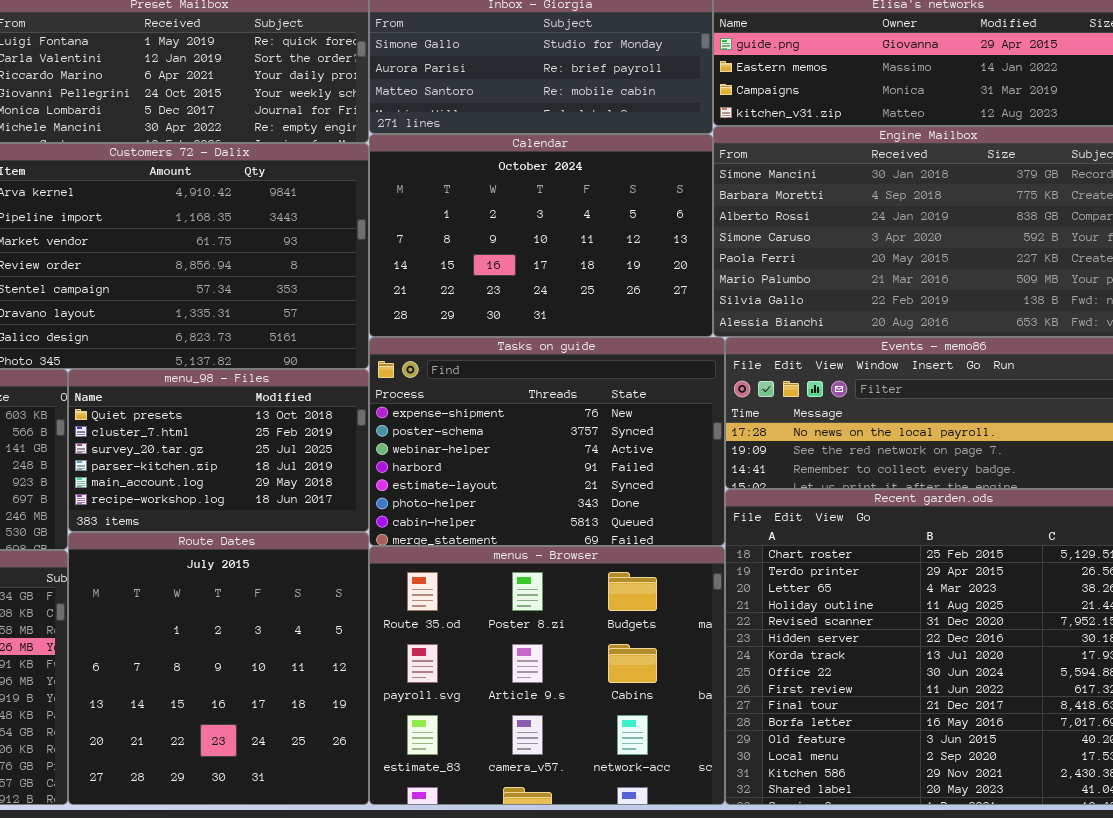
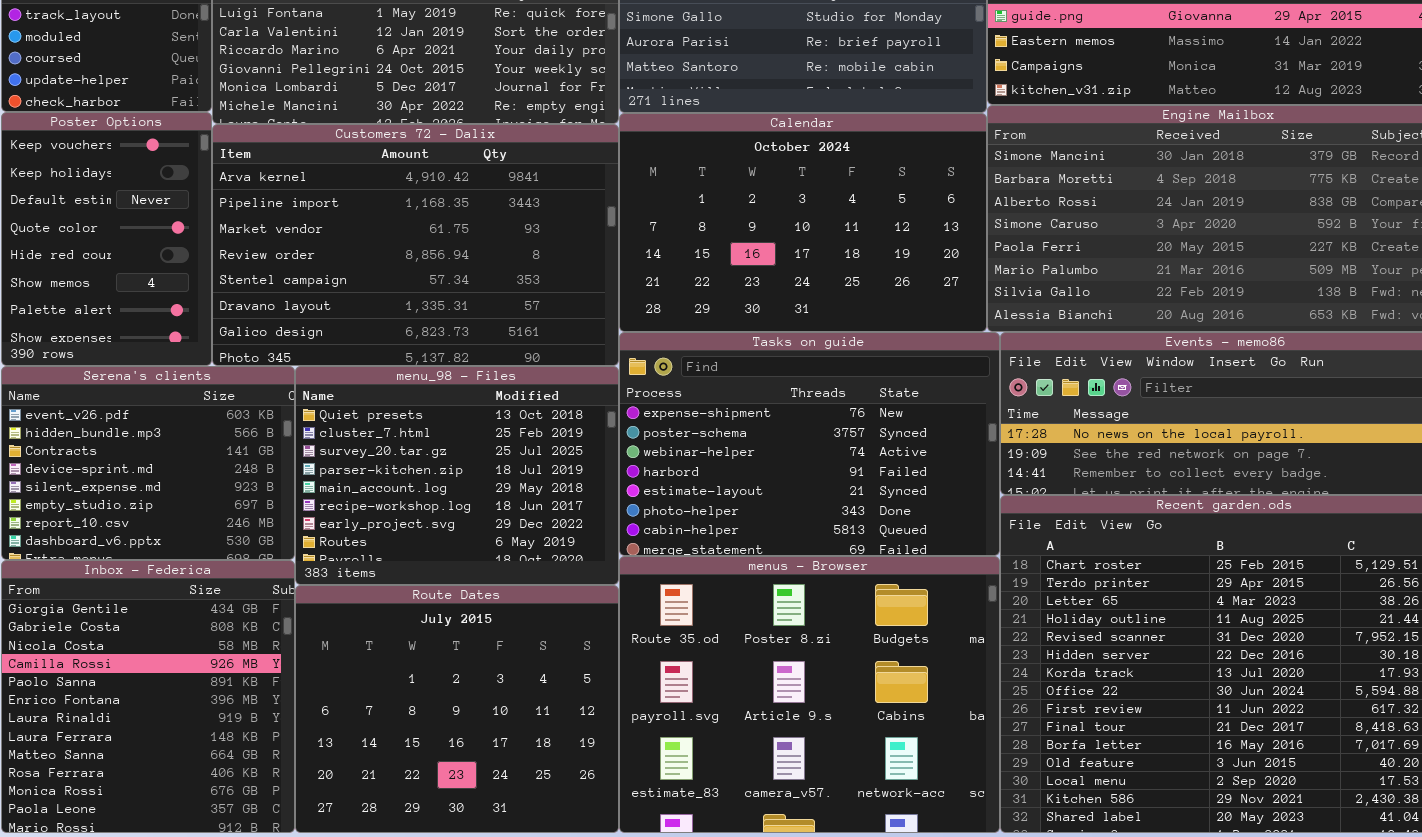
menu_98 - Files: [68,369,369,532] -> [295,366,619,585], resized
Route Dates: [68,532,369,805] -> [295,585,619,833], resized

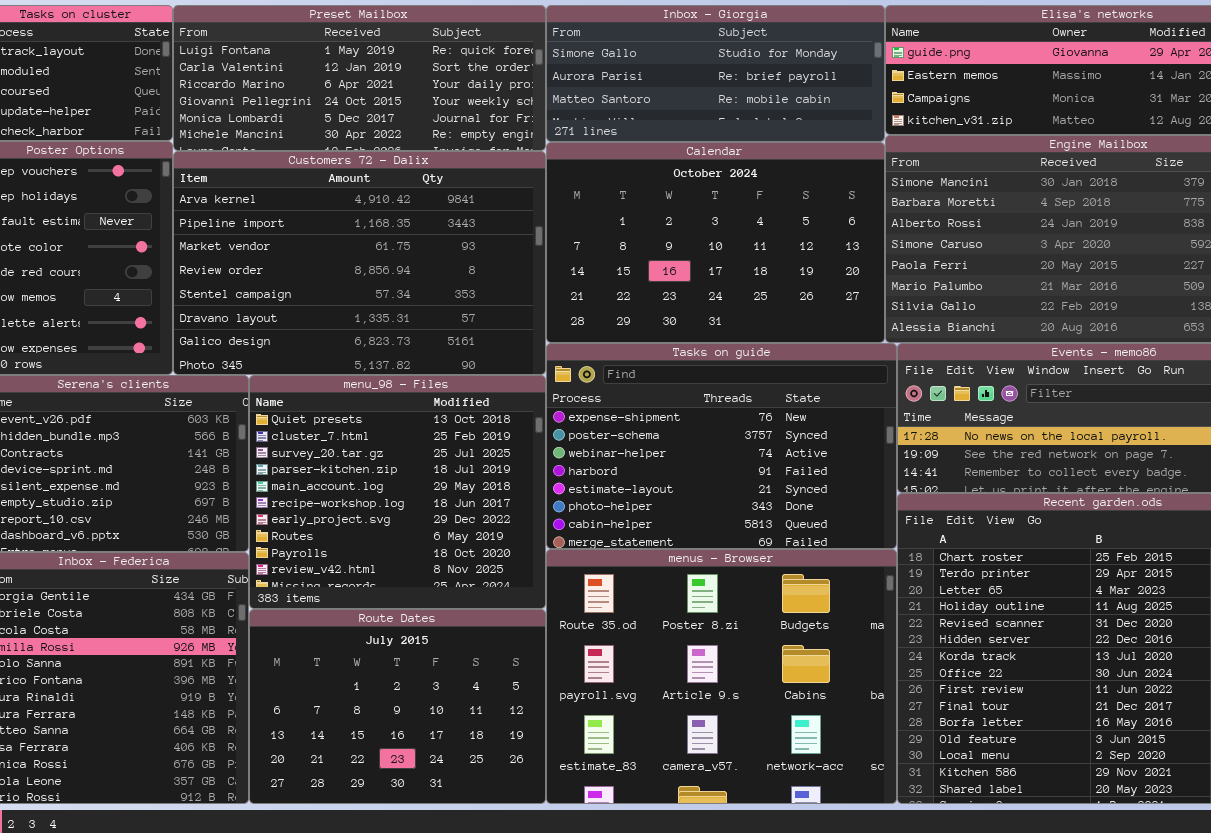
menu_98 - Files: [295,366,619,585] -> [249,375,546,609], resized
Route Dates: [295,585,619,833] -> [249,609,546,804], resized

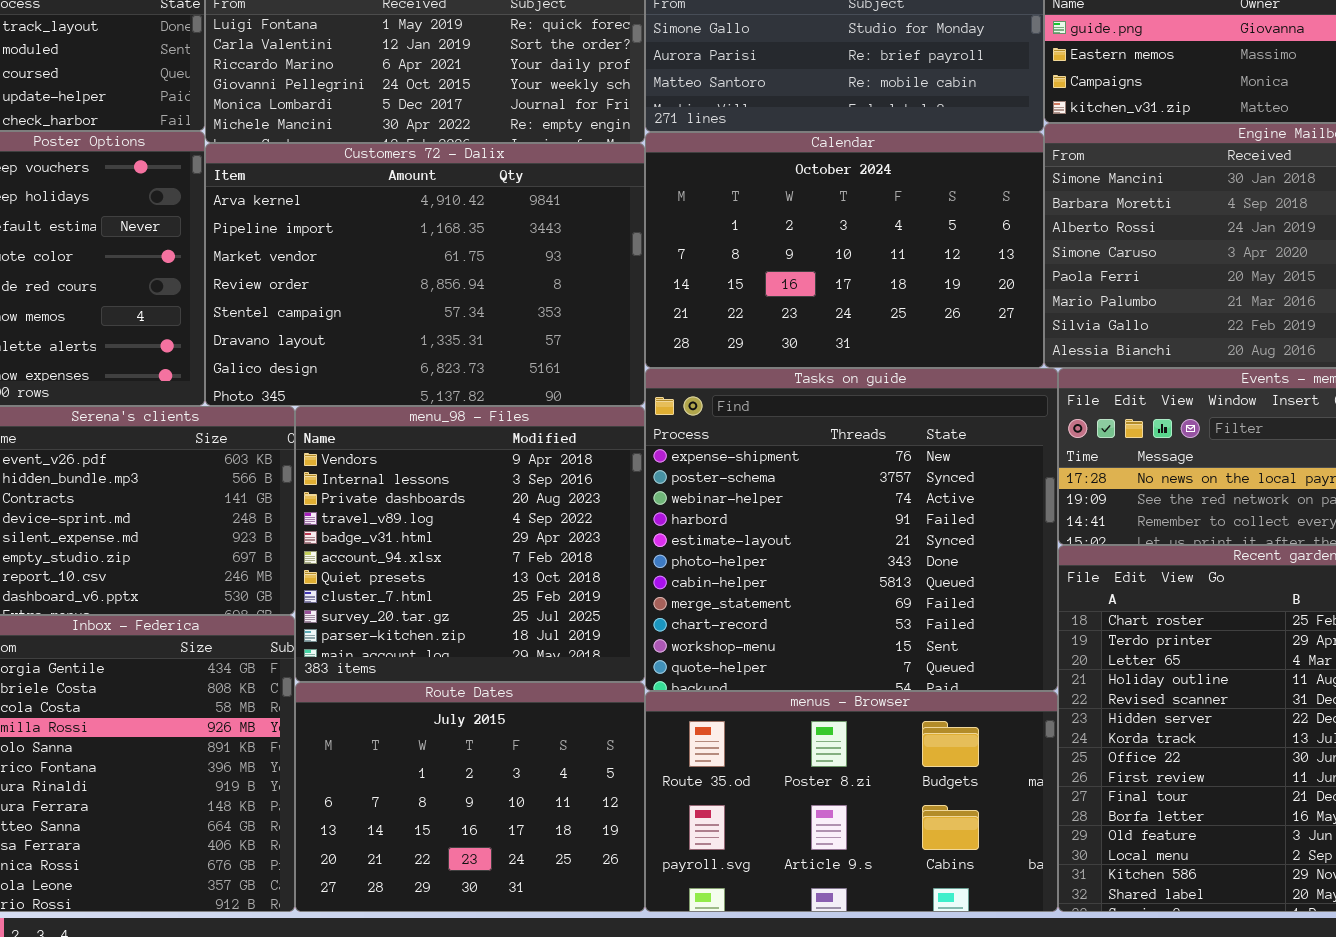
Tasks on guide: [546,343,897,549] -> [645,368,1058,691], resized
menu_98 - Files: [249,375,546,609] -> [295,406,645,682], scrolled up 6 rows
menus - Browser: [546,549,897,804] -> [645,691,1058,912], resized

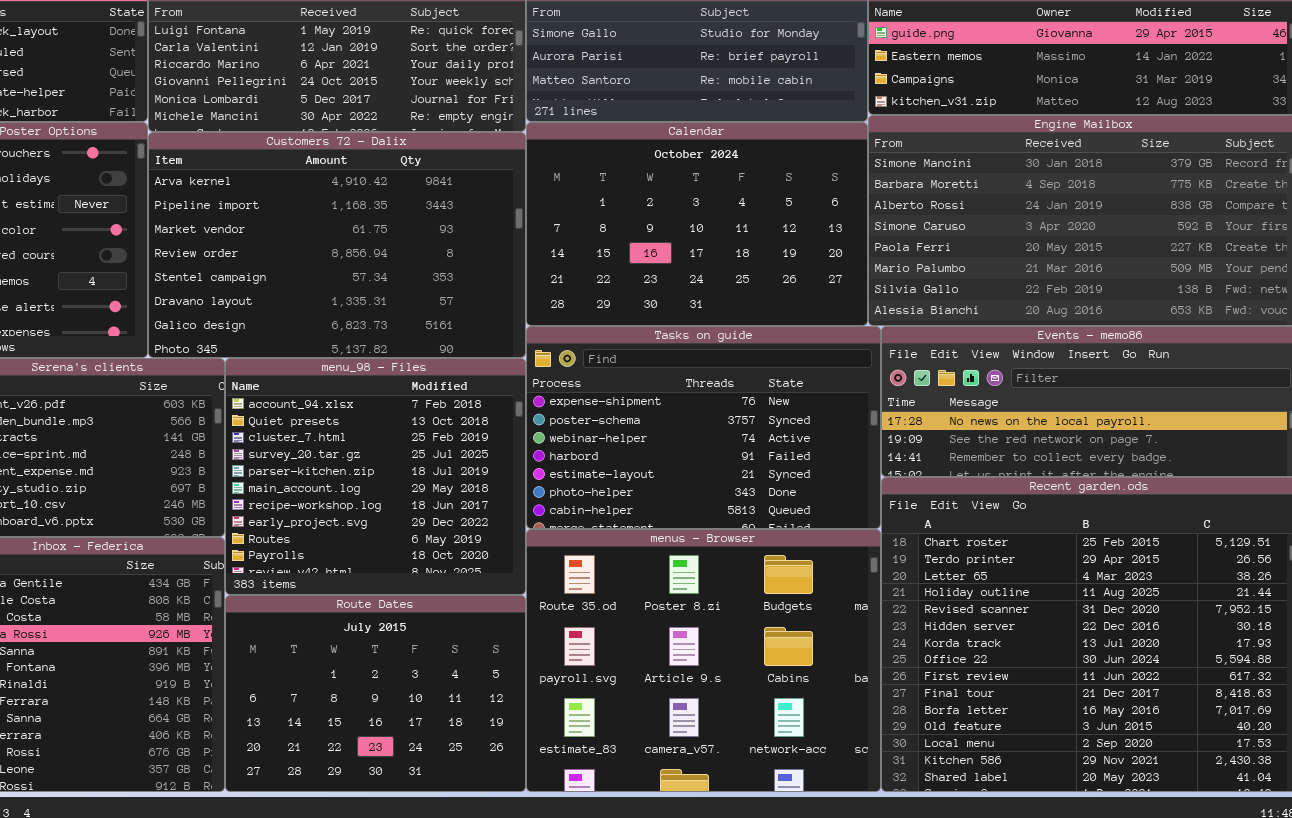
Tasks on guide: [645,368,1058,691] -> [526,326,881,529], resized
menu_98 - Files: [295,406,645,682] -> [225,358,526,595], scrolled down 5 rows
menus - Browser: [645,691,1058,912] -> [526,529,881,792], resized

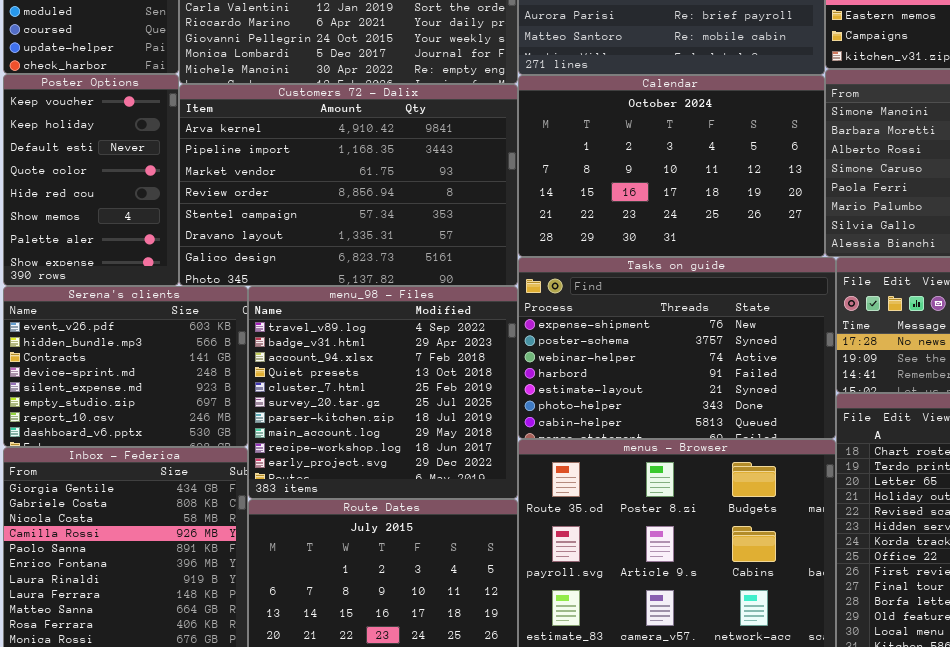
menu_98 - Files: [225,358,526,595] -> [248,286,518,499], scrolled up 2 rows

